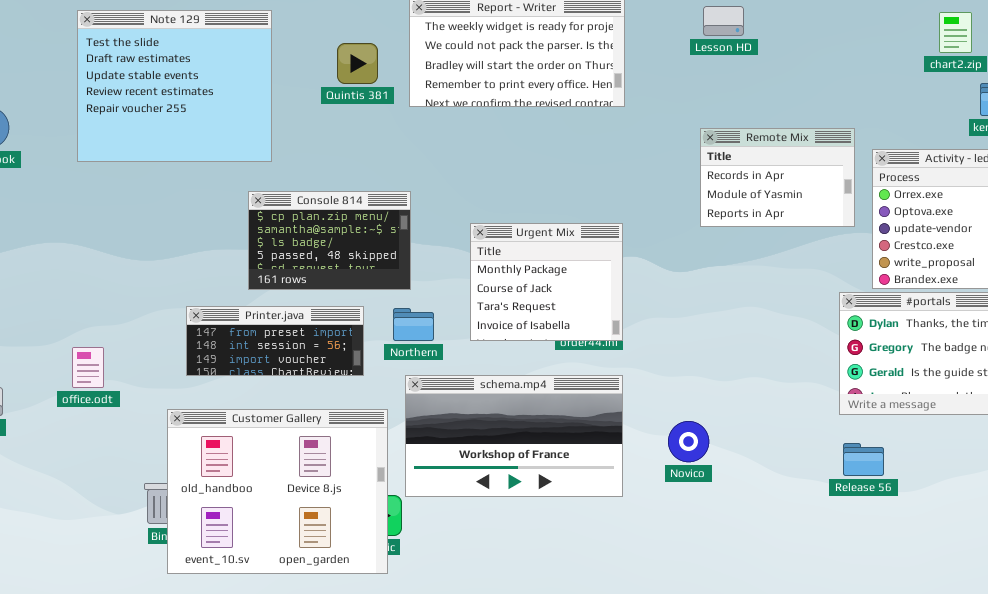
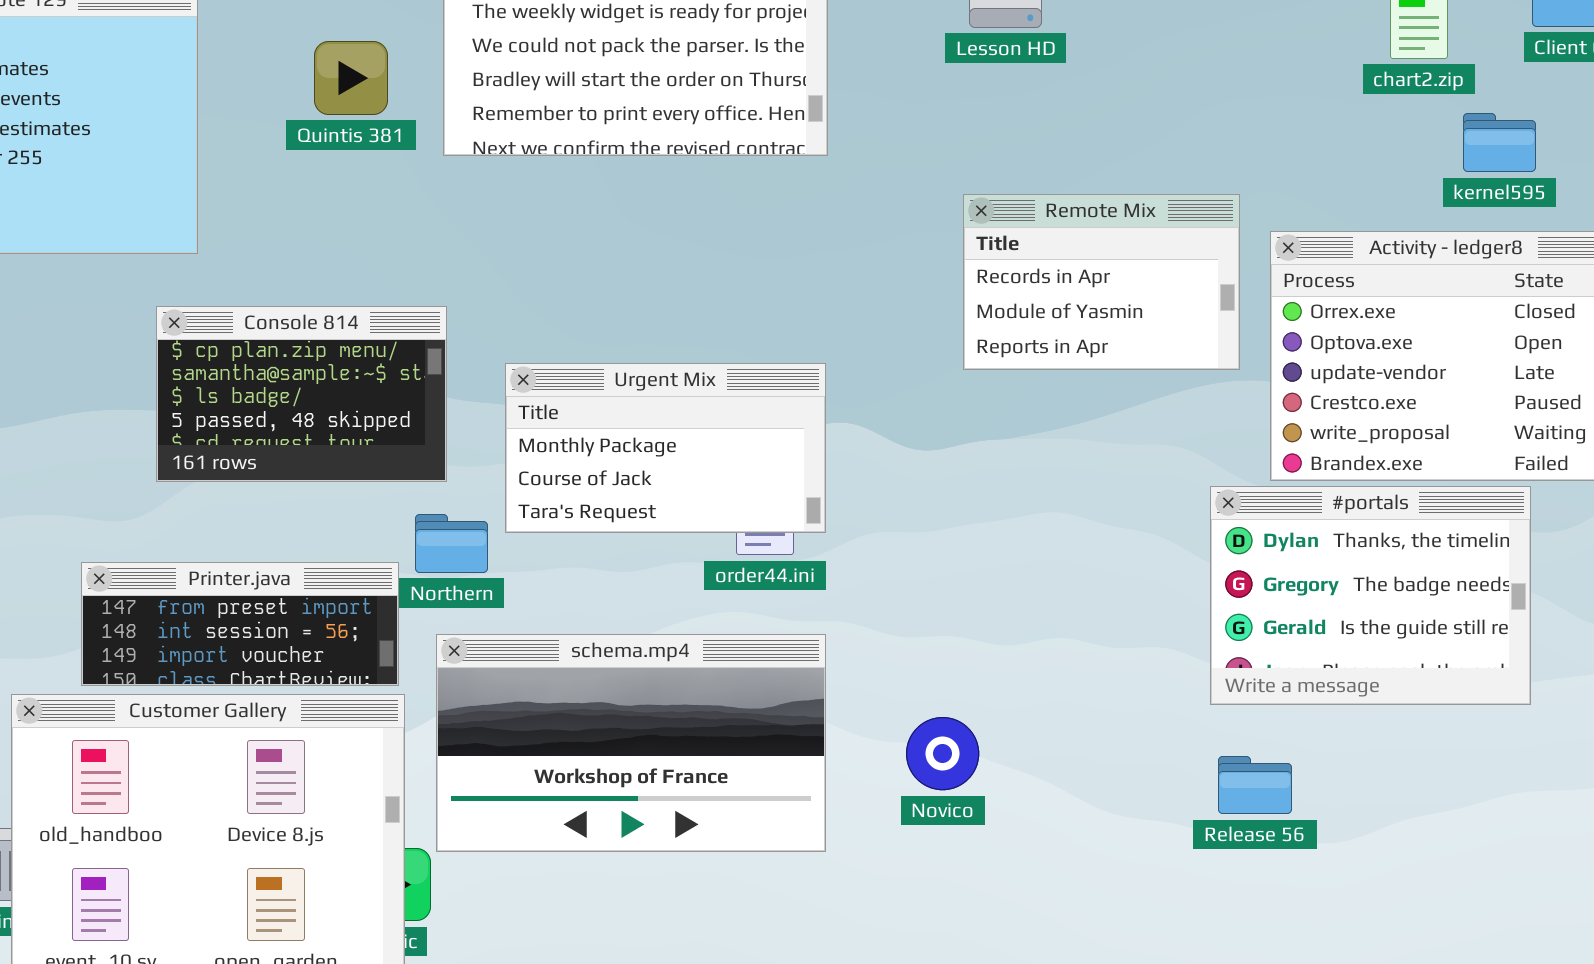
Urgent Mix: [470,223,623,341] -> [505,363,826,533], resized
Printer.java: [186,306,364,376] -> [81,562,399,686], moved

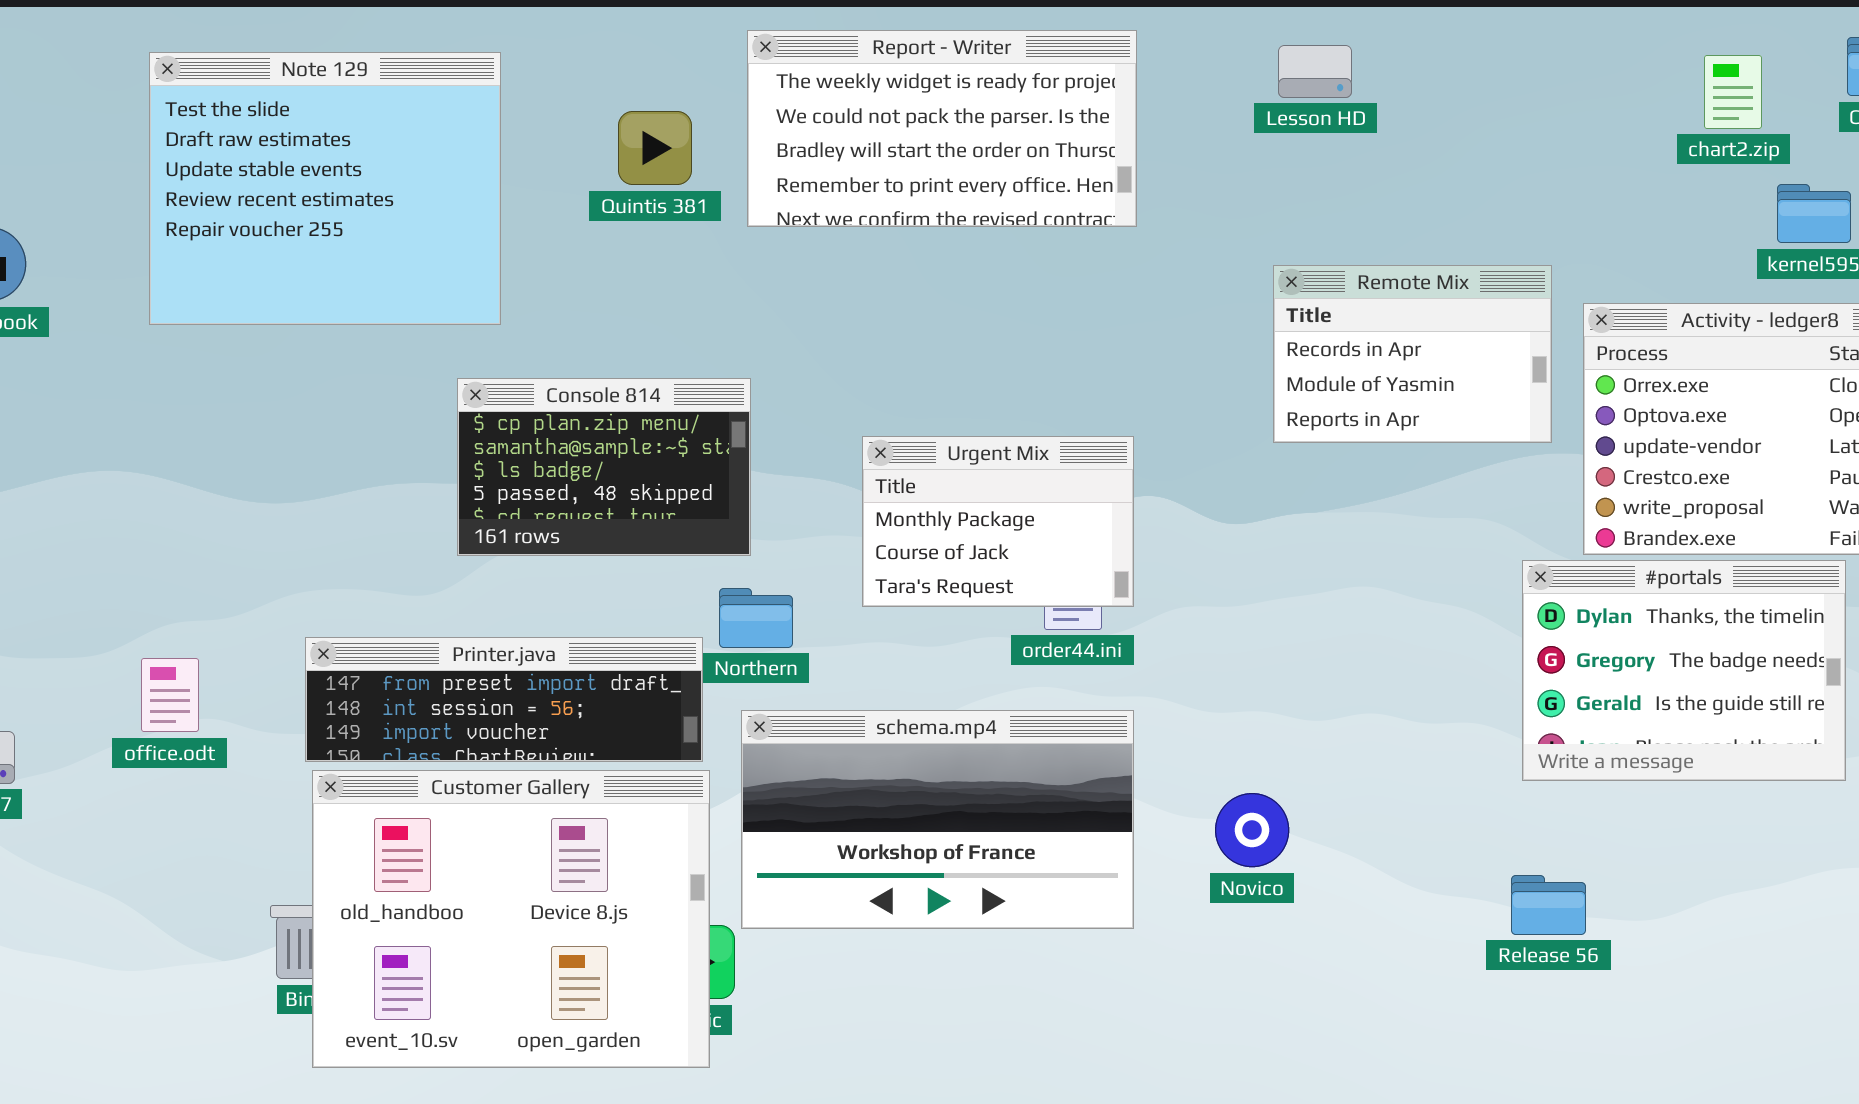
Urgent Mix: [505,363,826,533] -> [862,436,1134,607], resized
Printer.java: [81,562,399,686] -> [305,637,703,762], resized
Release 56: [1218,756,1292,814] -> [1511,875,1586,935], moved

